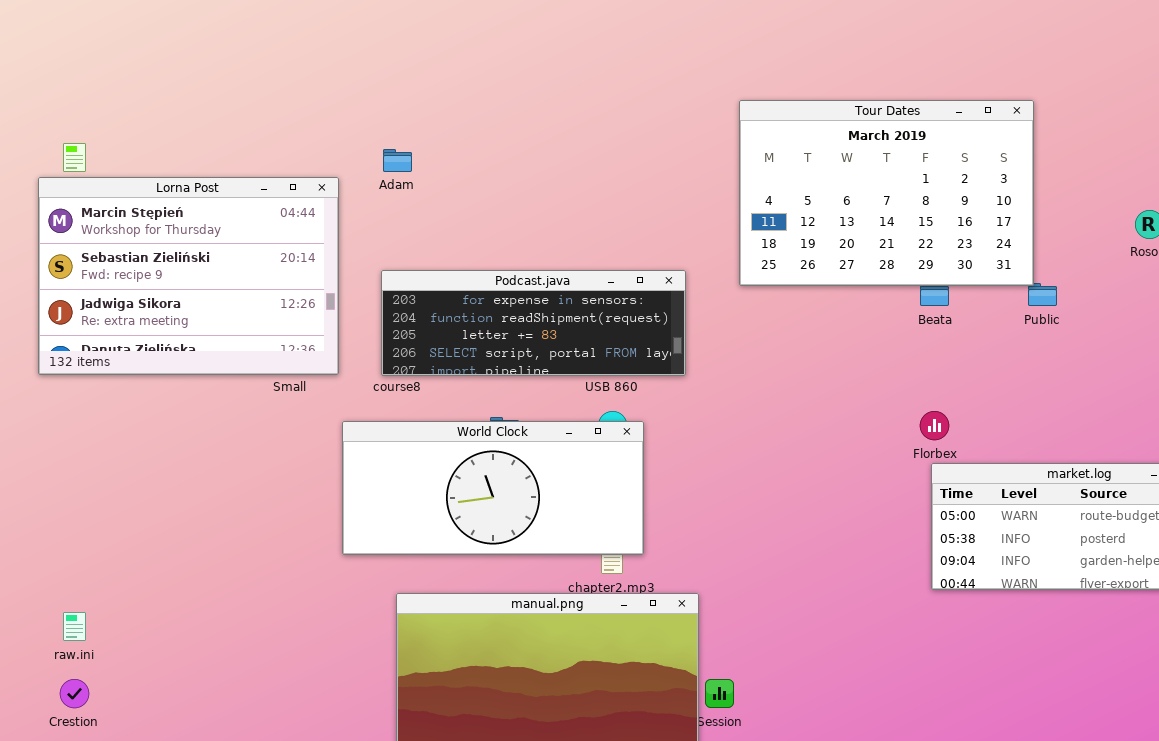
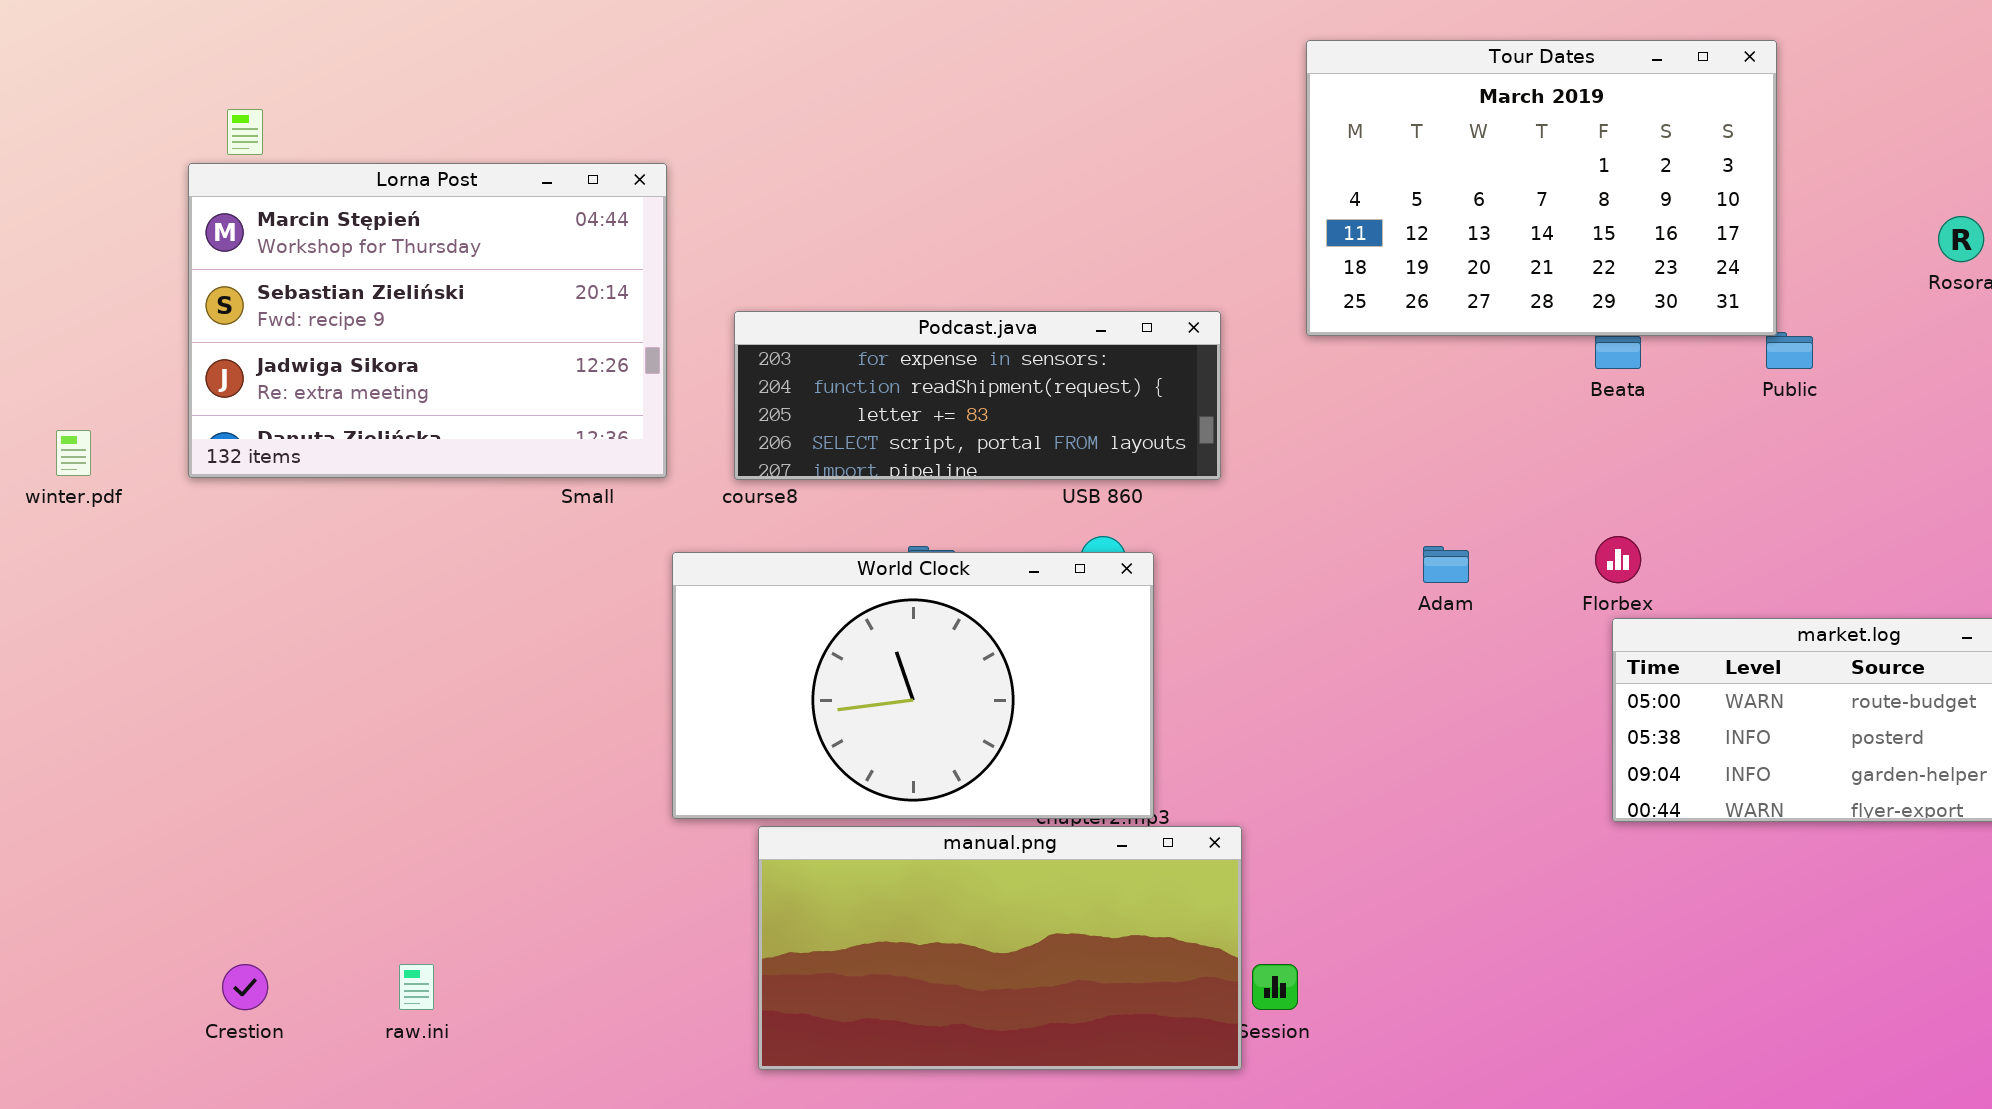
Adam: [383,149,412,172] -> [1423,546,1469,583], moved
World Clock: [342,421,644,555] -> [672,552,1154,819], resized
raw.ini: [63,612,86,641] -> [399,964,434,1010], moved

